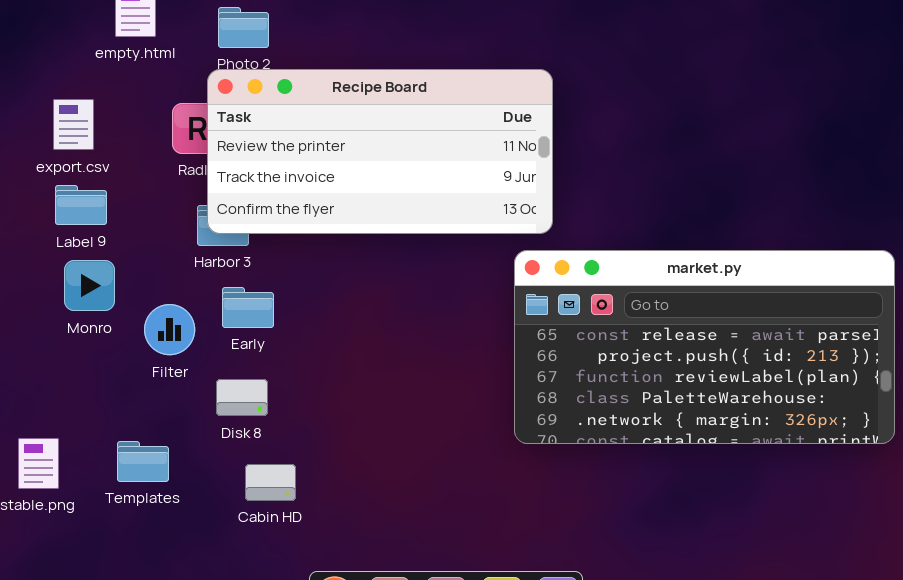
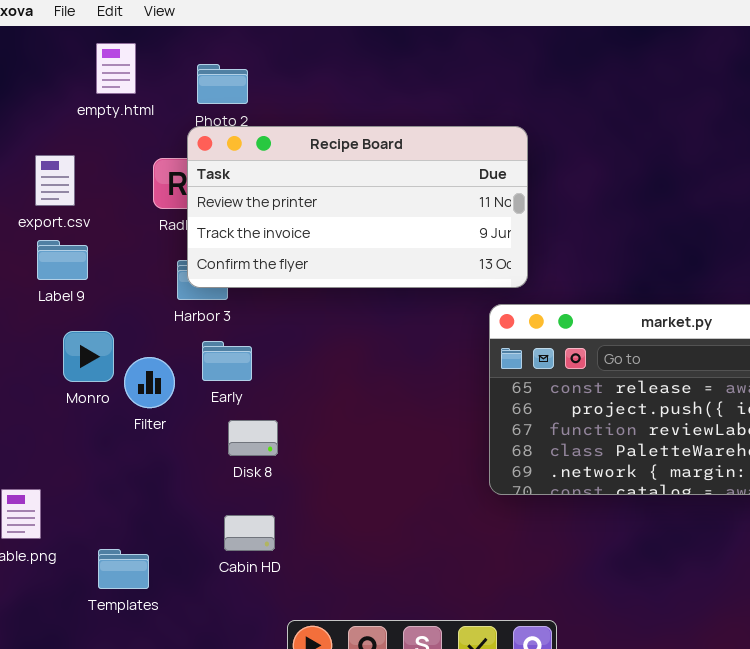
Monro: [64,260,115,311] -> [63,331,114,382], moved
Disk 8: [216,379,268,416] -> [228,420,278,456], moved
Templates: [117,441,169,482] -> [98,549,149,589], moved

